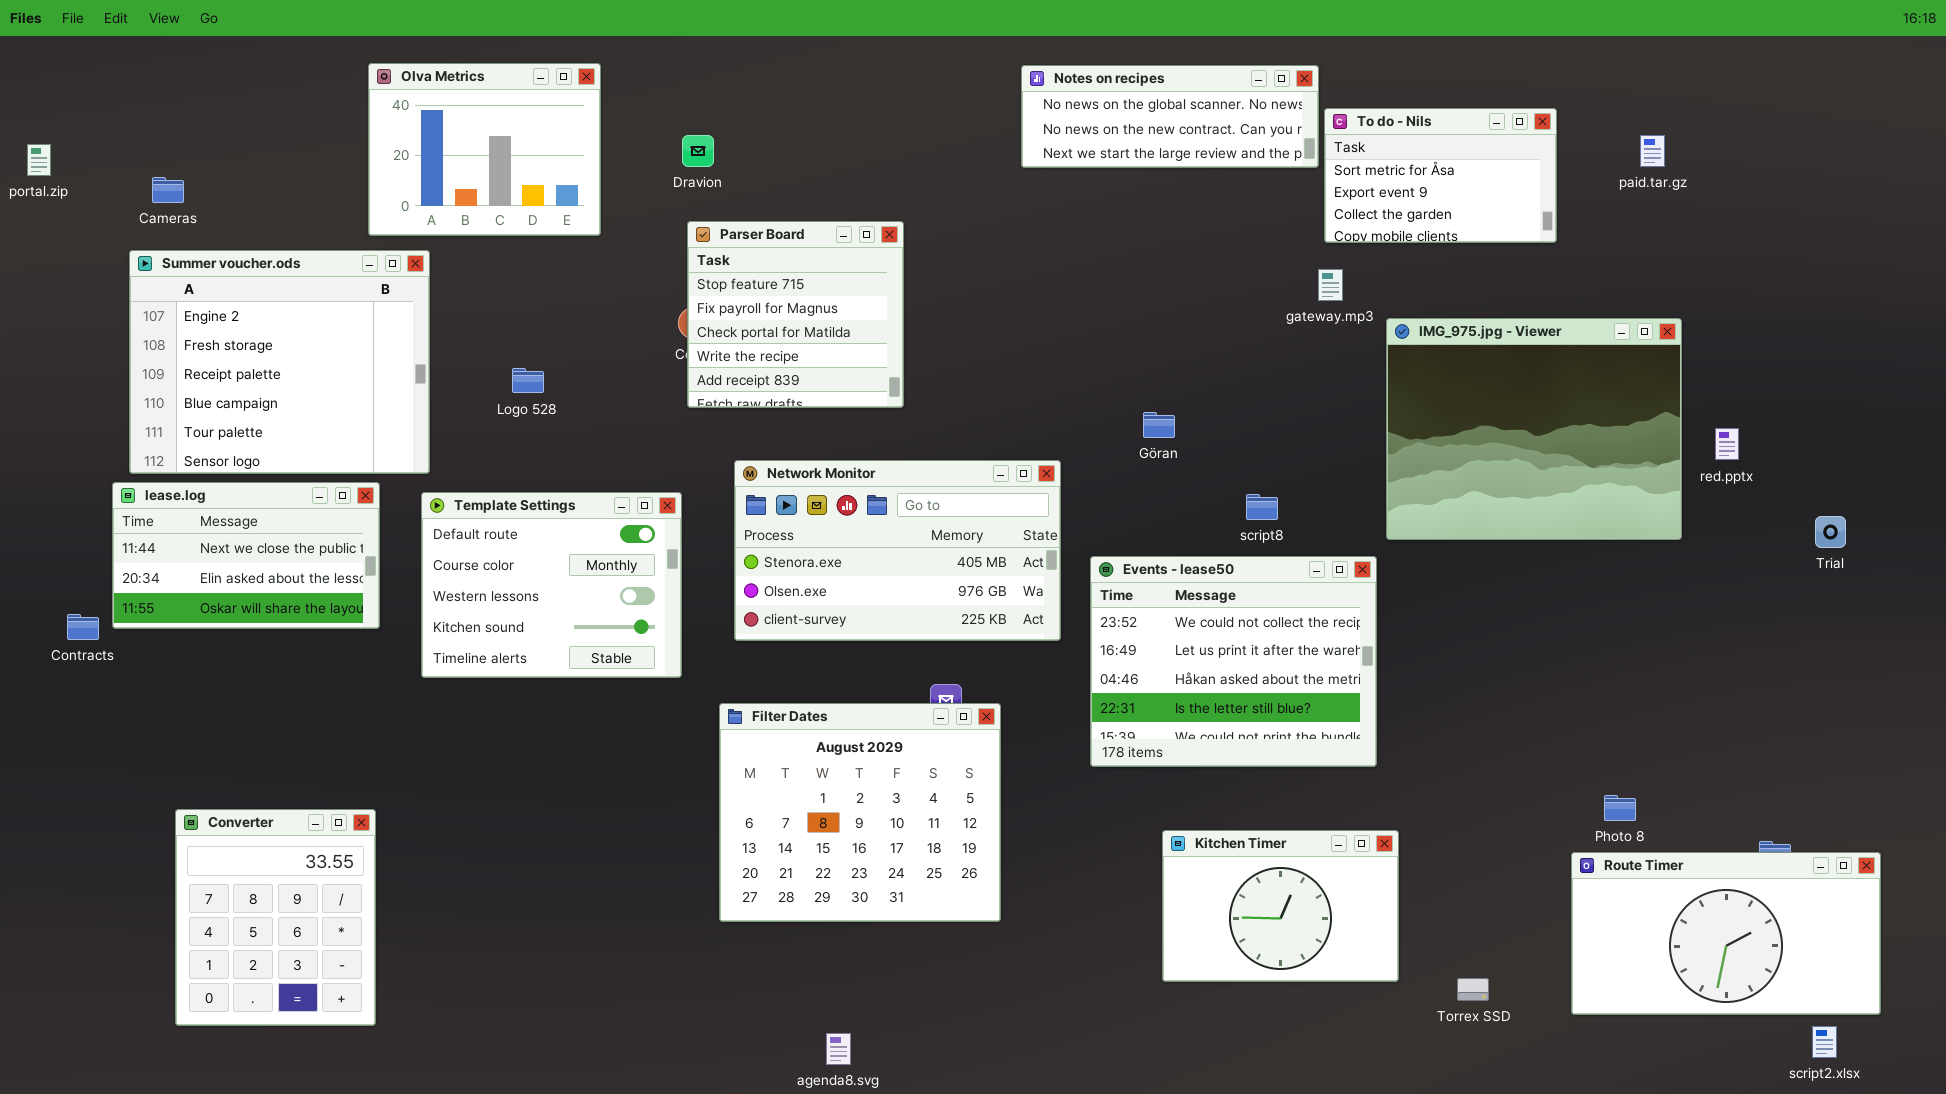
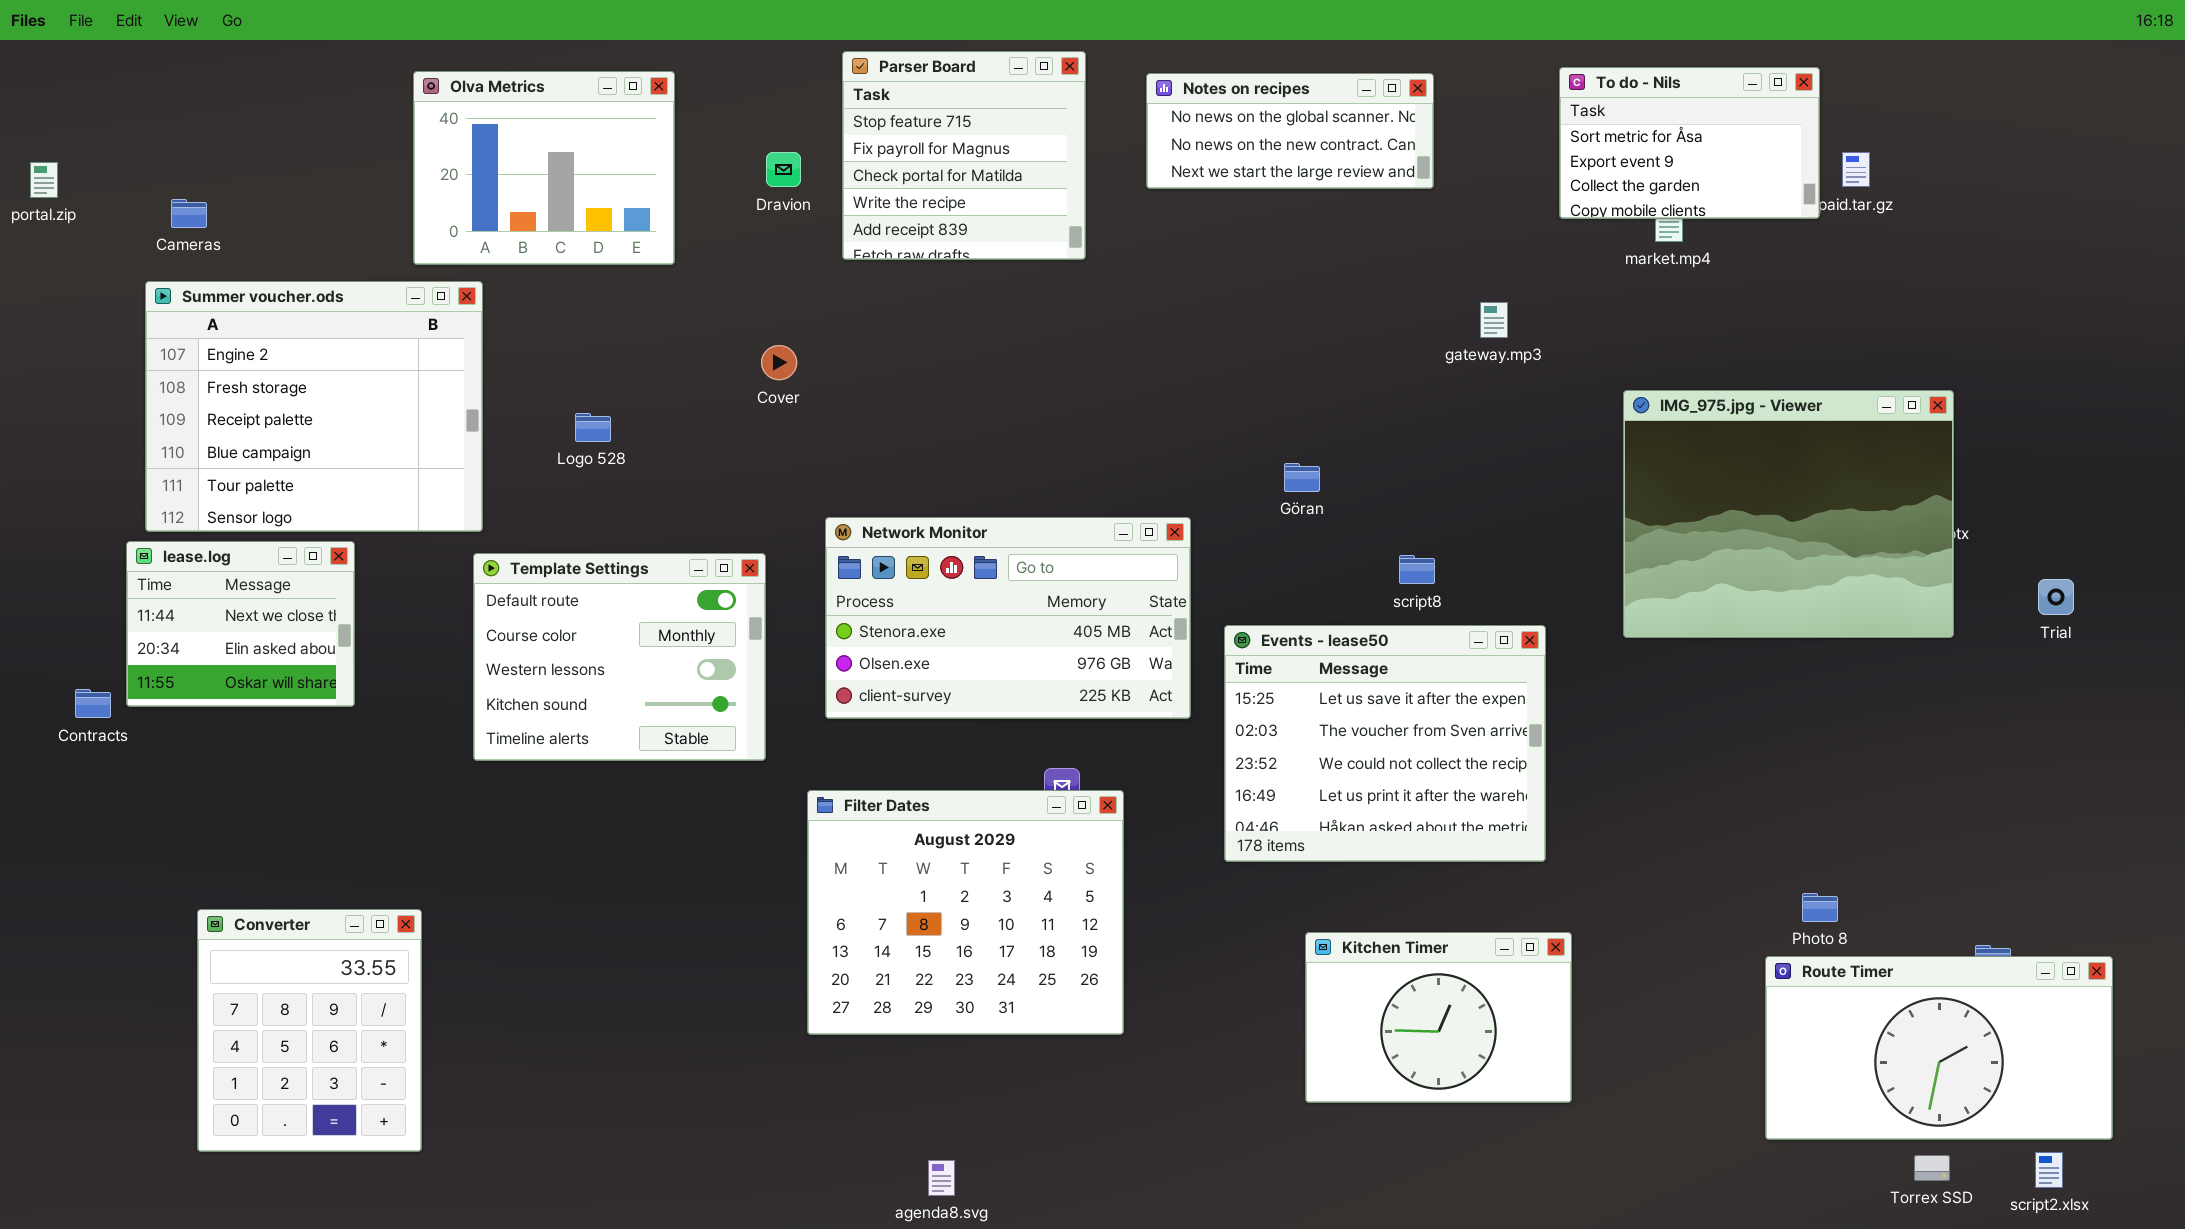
Notes on recipes: [1021,65,1319,168] -> [1146,73,1434,189], resized
To do - Nils: [1324,108,1557,243] -> [1559,67,1820,219], moved
Parser Board: [687,221,904,408] -> [842,51,1086,260], moved
IMG_975.jpg - Viewer: [1386,318,1682,540] -> [1623,390,1954,638], moved
lease.log: [112,482,380,629] -> [126,541,355,707], resized
Events - lease50: [1090,556,1377,767] -> [1224,625,1546,862], scrolled up 2 rows
Torrex SSD: [1457,978,1489,1001] -> [1914,1155,1950,1181], moved

